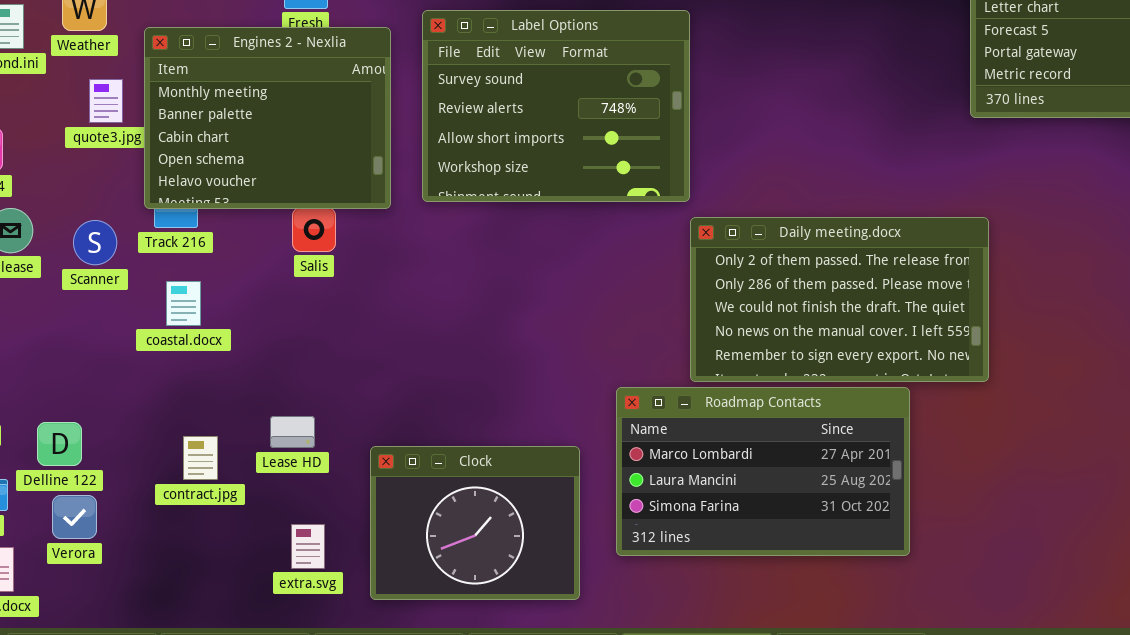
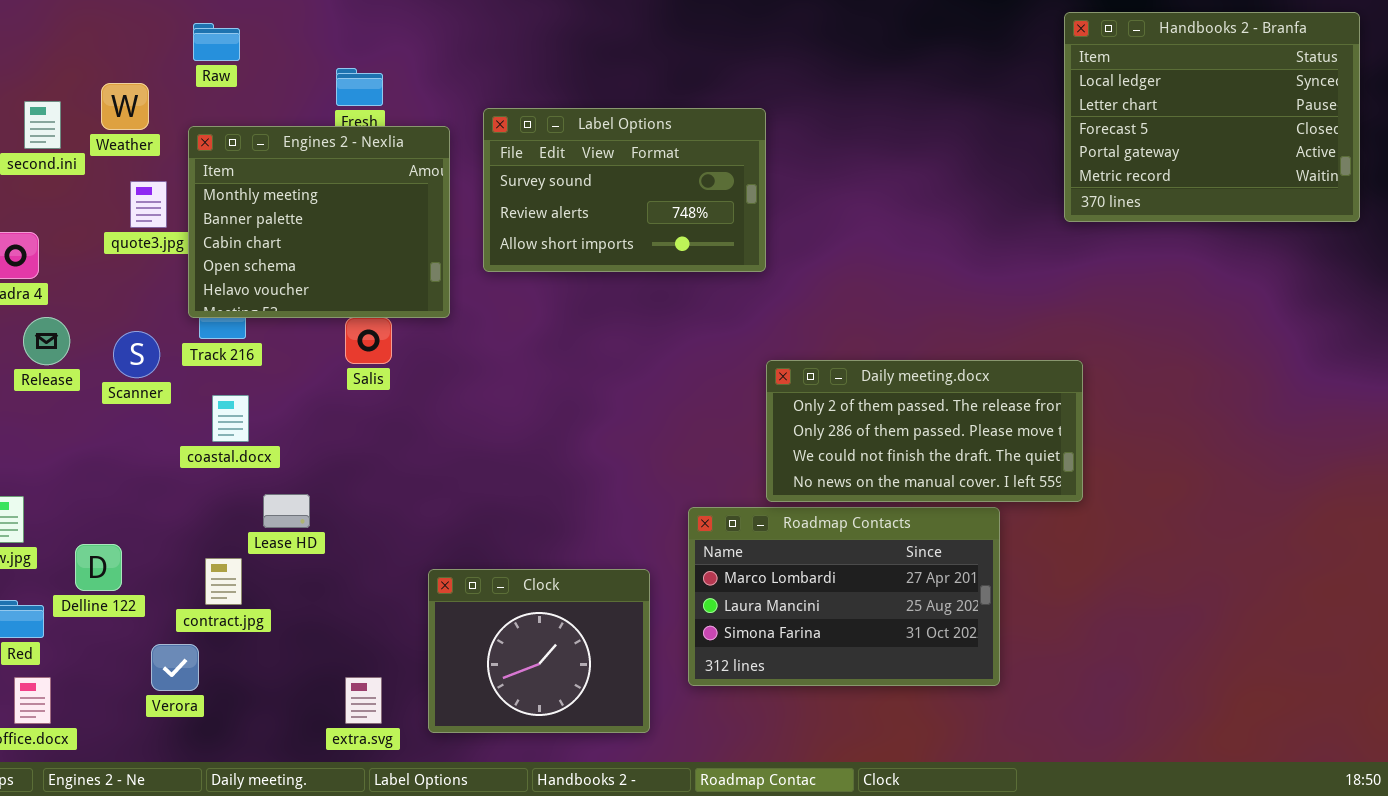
Label Options: [422,10,690,202] -> [483,108,766,272], resized
Daily meeting.docx: [690,217,989,382] -> [766,360,1083,502], resized
Lease HD: [270,416,315,448] -> [263,494,310,528], moved
contract.jpg: [183,436,218,480] -> [205,558,242,605], moved
Verora: [52,495,97,539] -> [151,644,199,691], moved
extra.svg: [291,524,325,569] -> [345,677,382,724], moved

